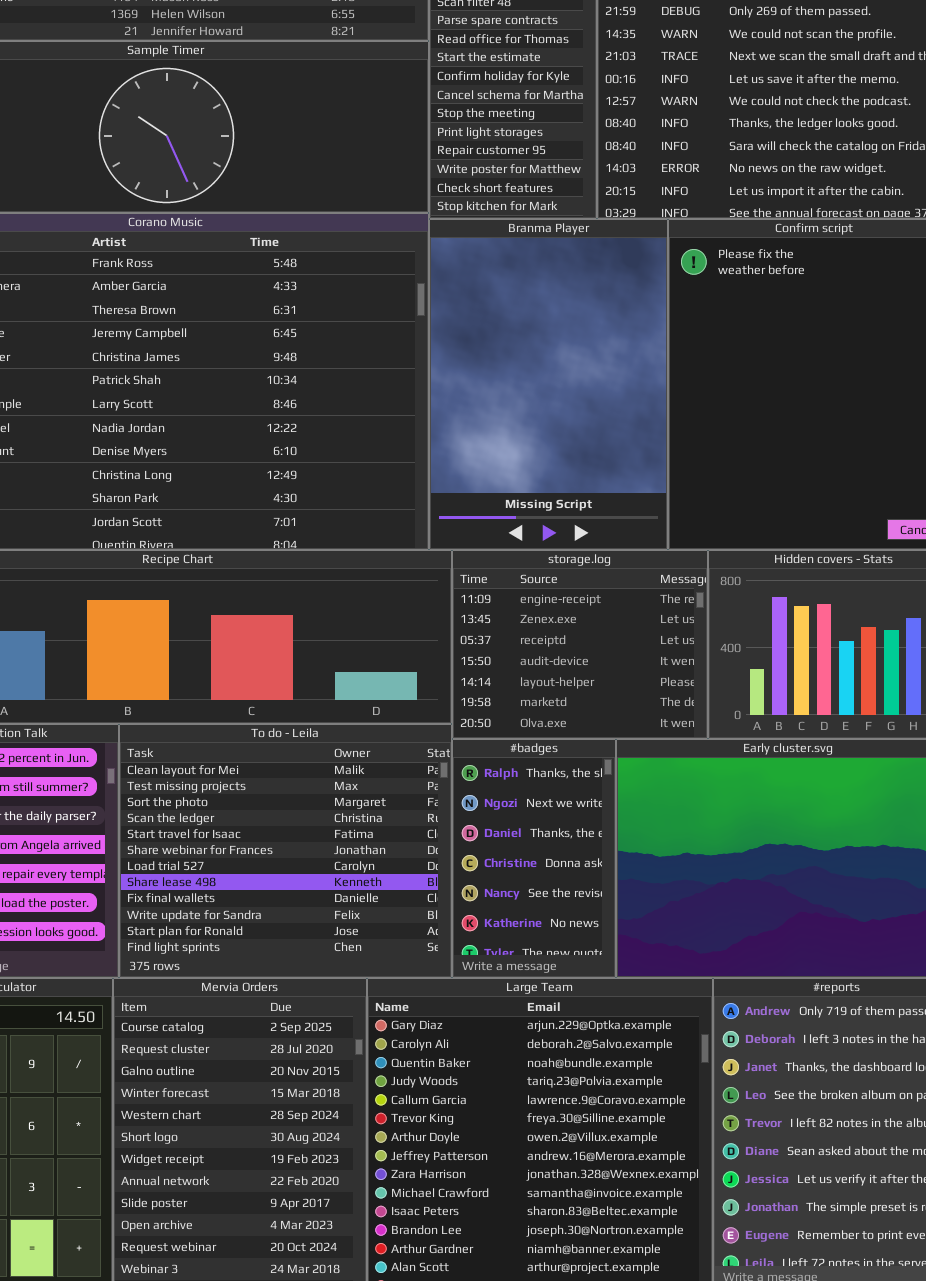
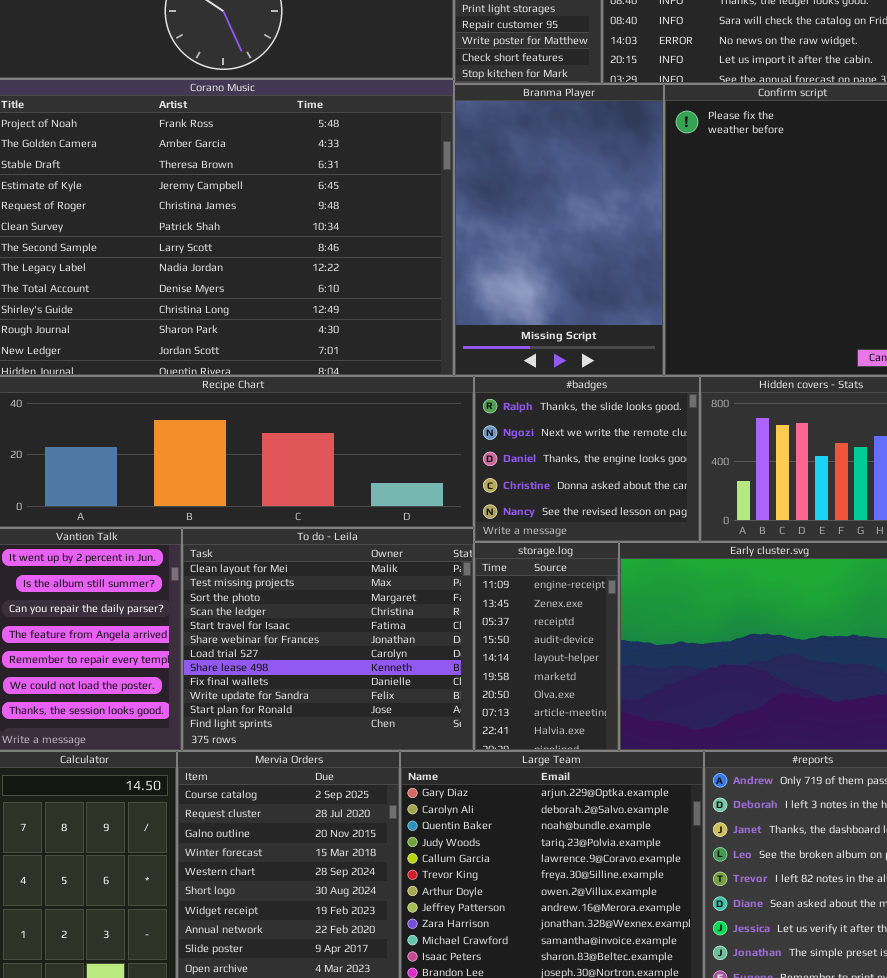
storage.log: [452,550,708,739] -> [474,542,619,751], moved, resized
#badges: [452,739,616,978] -> [474,376,700,542], moved, resized

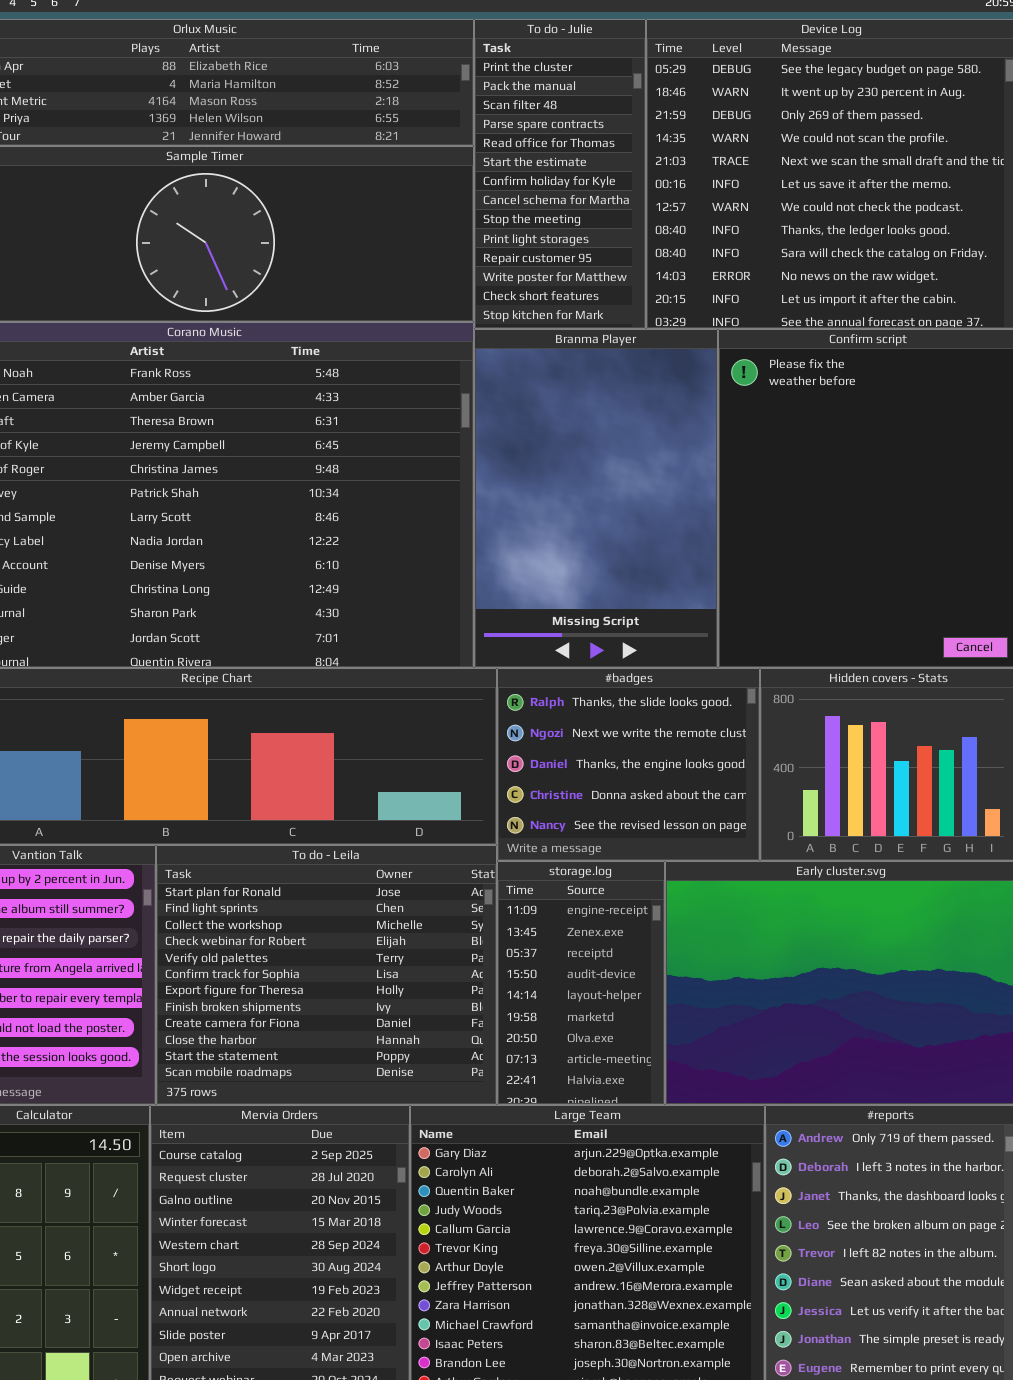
To do - Leila: [182,528,474,751] -> [156,845,497,1105], scrolled down 10 rows

